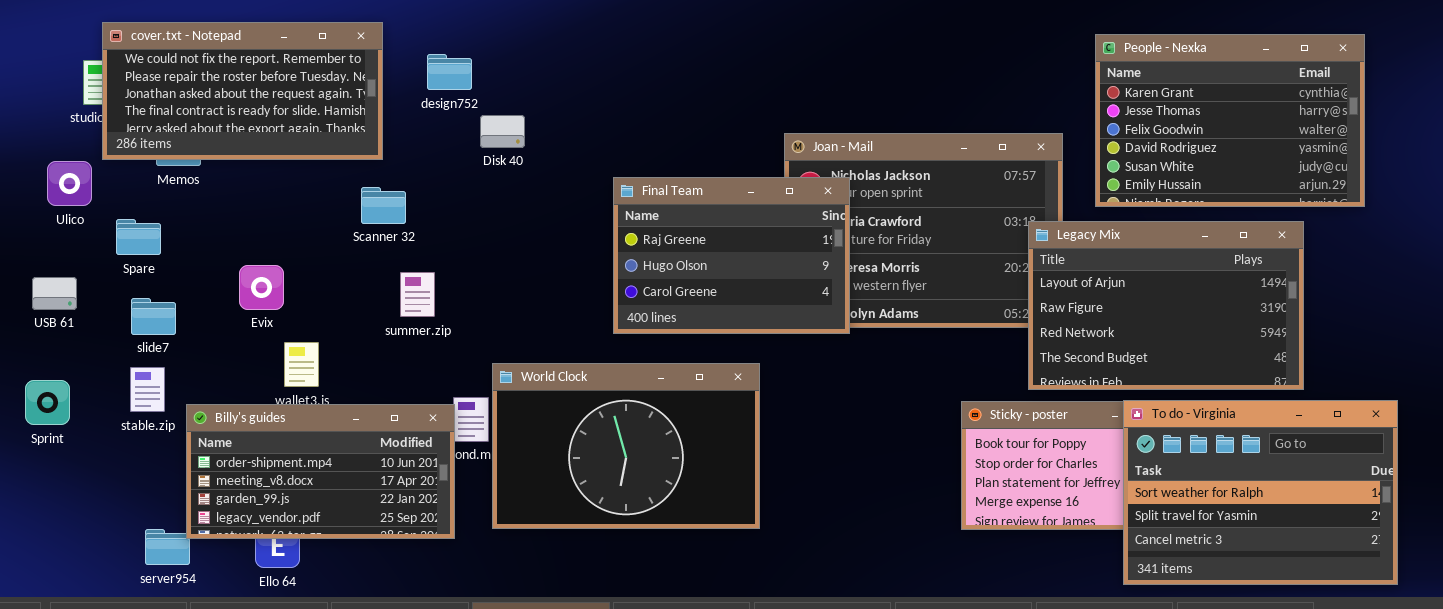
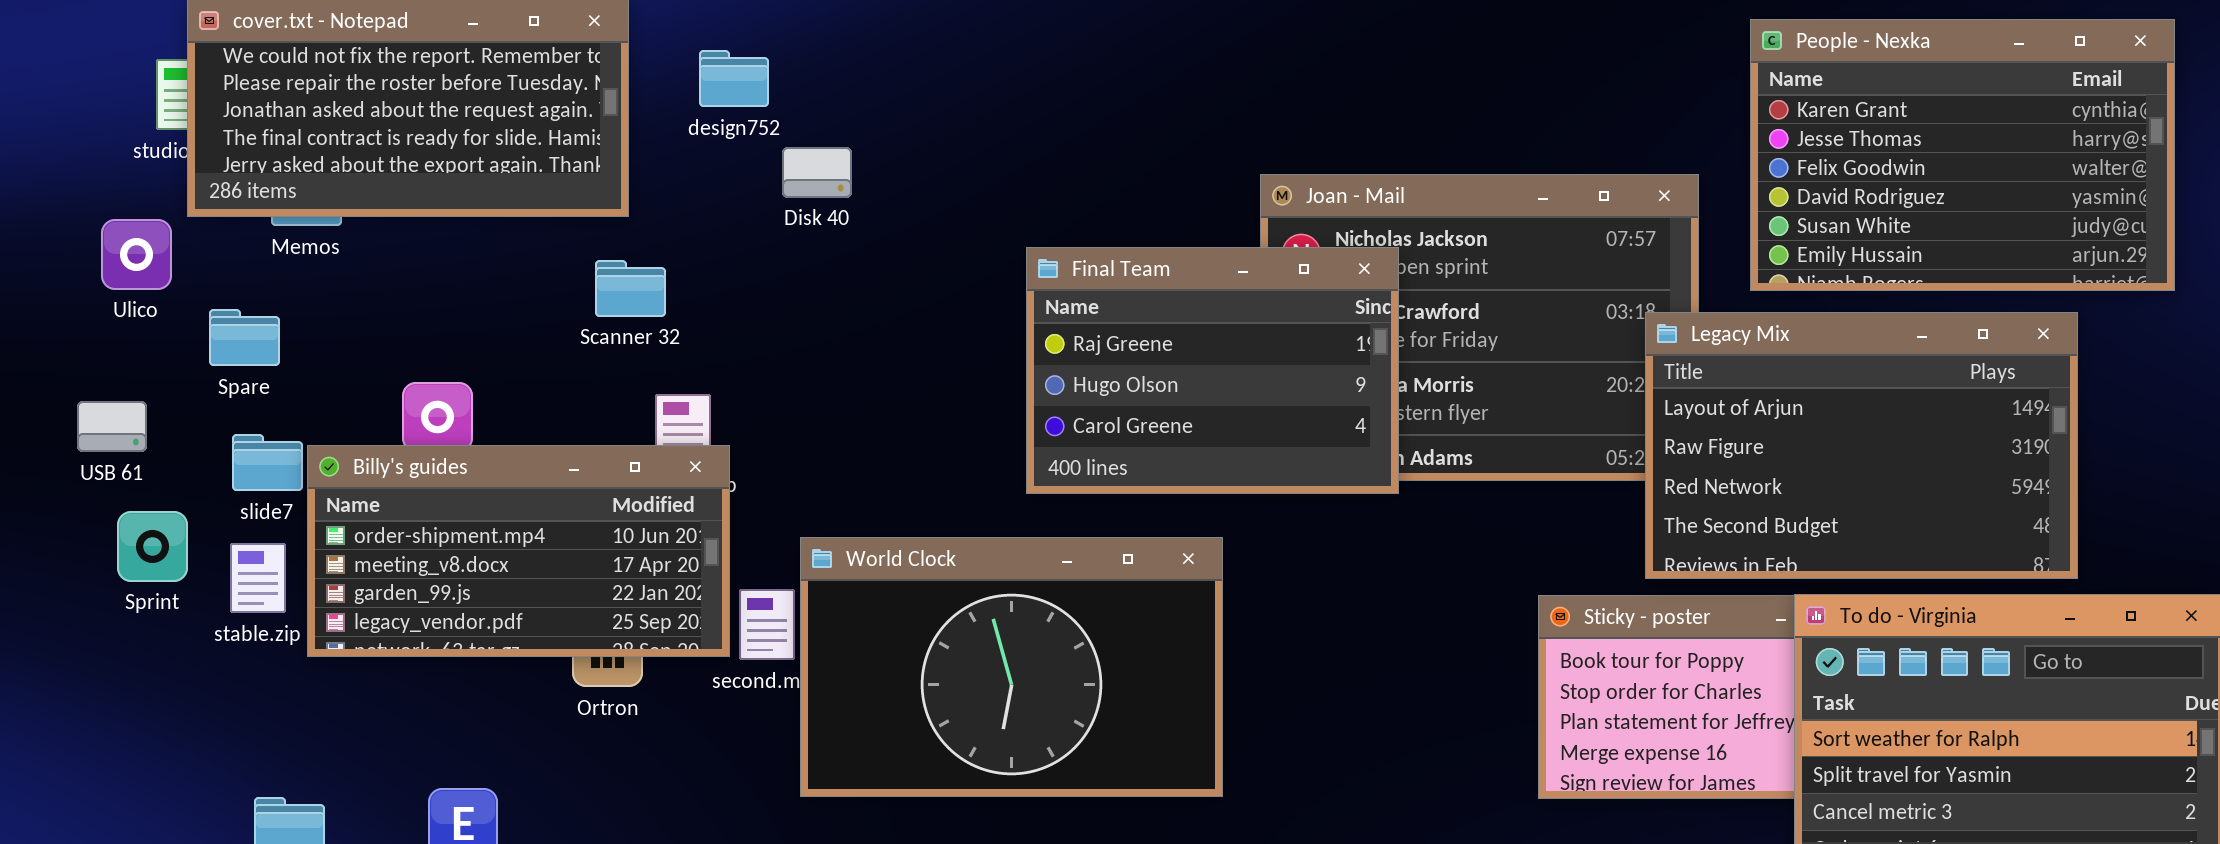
Final Team: [613,177,850,334] -> [1026,247,1399,494], moved
Sprint: [25,380,70,425] -> [117,511,188,582], moved
Billy's guides: [186,404,455,539] -> [307,445,730,657], moved

